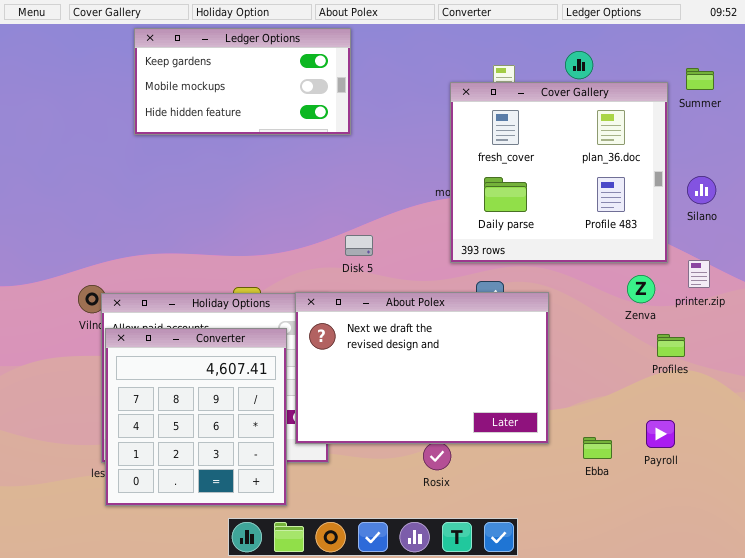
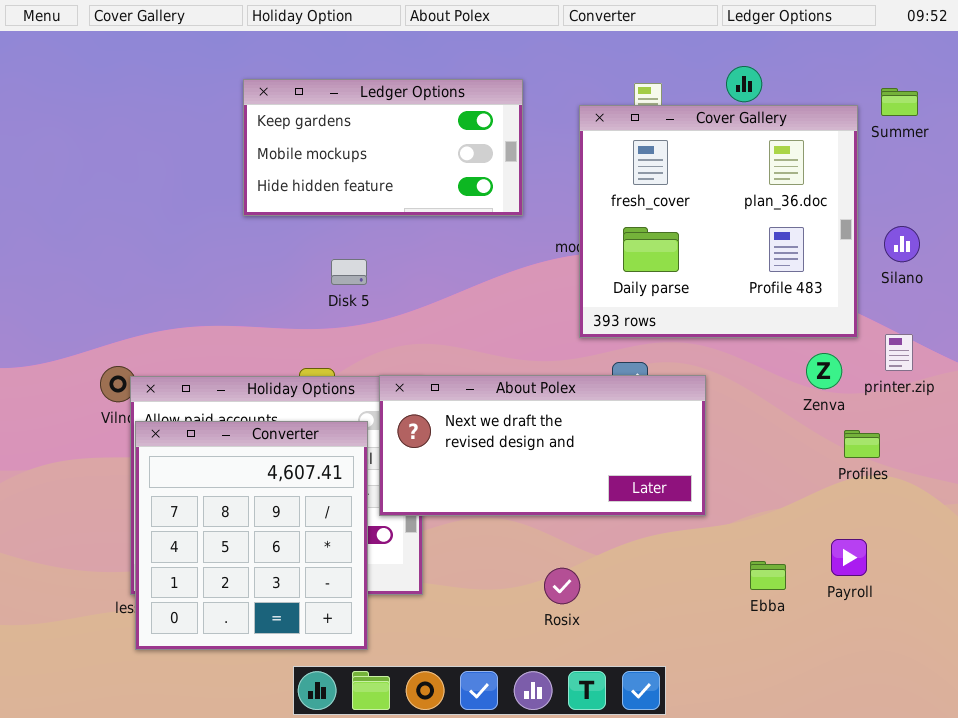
Ledger Options: [134,28,351,135] -> [243,79,523,216], moved
Disk 5: [345,235,373,256] -> [331,259,367,285], moved
About Polex: [295,292,549,444] -> [379,375,706,516], resized

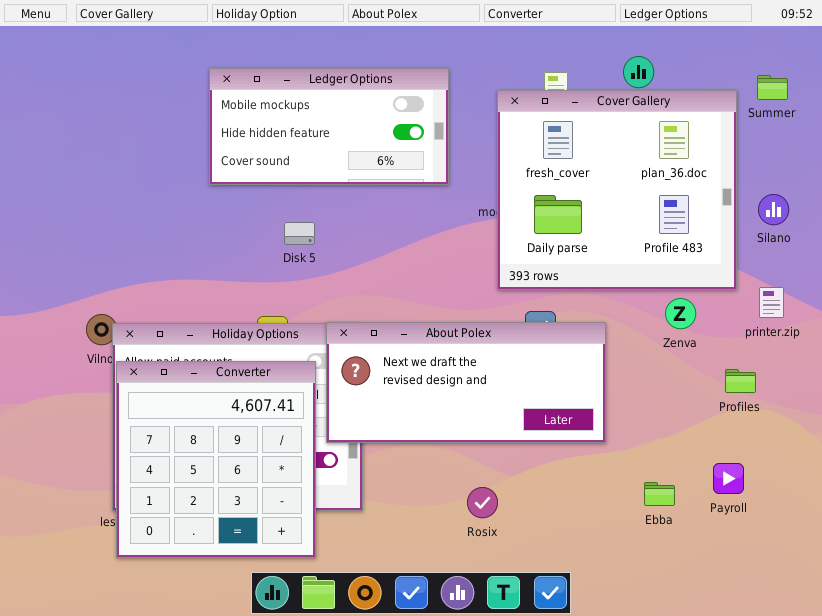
Ledger Options: [243,79,523,216] -> [209,68,449,185], scrolled down 1 row
Zenva: [806,353,842,389] -> [665,298,696,329], moved

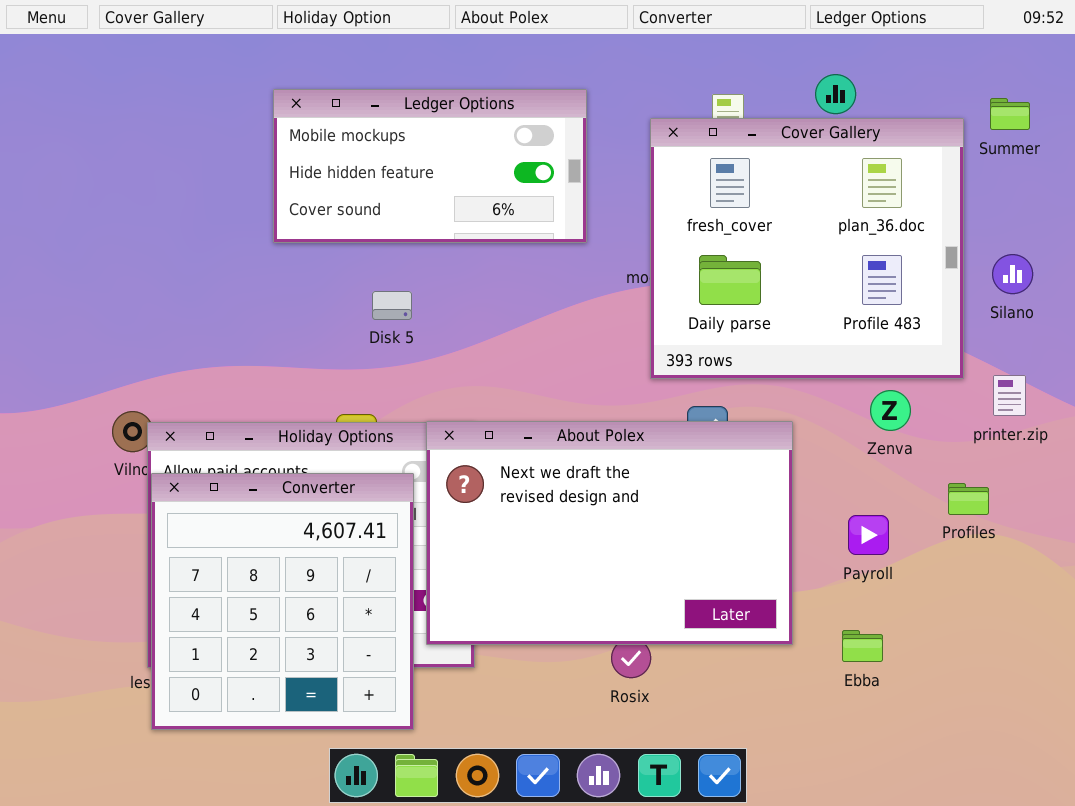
About Polex: [326,322,606,443] -> [426,421,793,645], resized
Payroll: [713,463,744,494] -> [848,515,889,555], moved

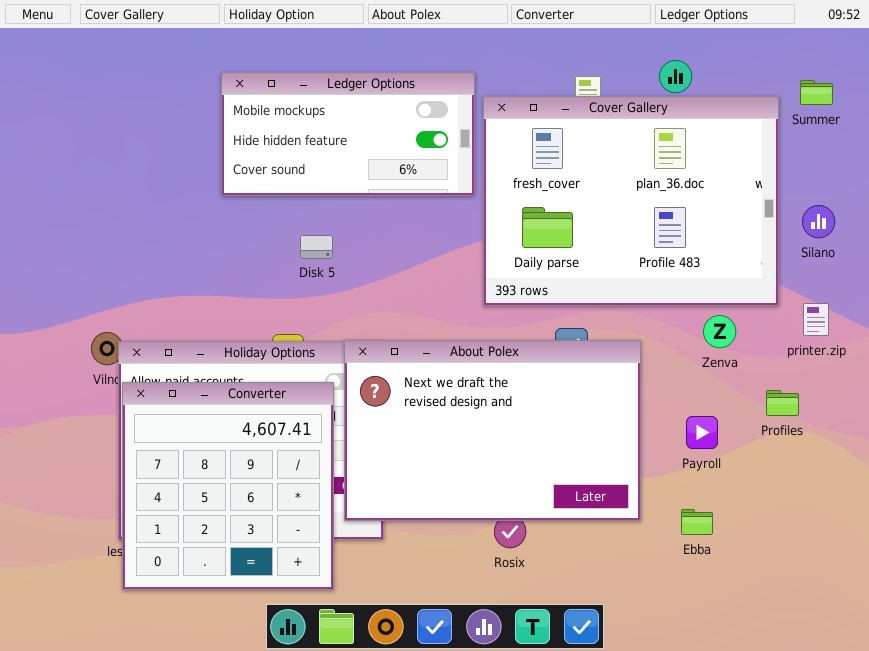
Cover Gallery: [650,118,964,379] -> [483,96,779,306], resized

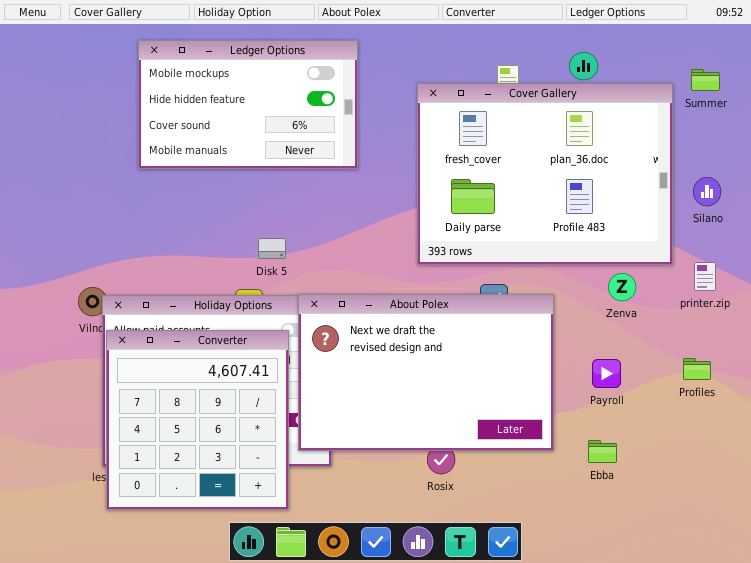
Ledger Options: [221,72,475,196] -> [138,40,358,169], moved, resized
Disk 5: [300,235,333,259] -> [258,238,286,259], moved
Profiles: [766,390,799,416] -> [683,358,711,380], moved

